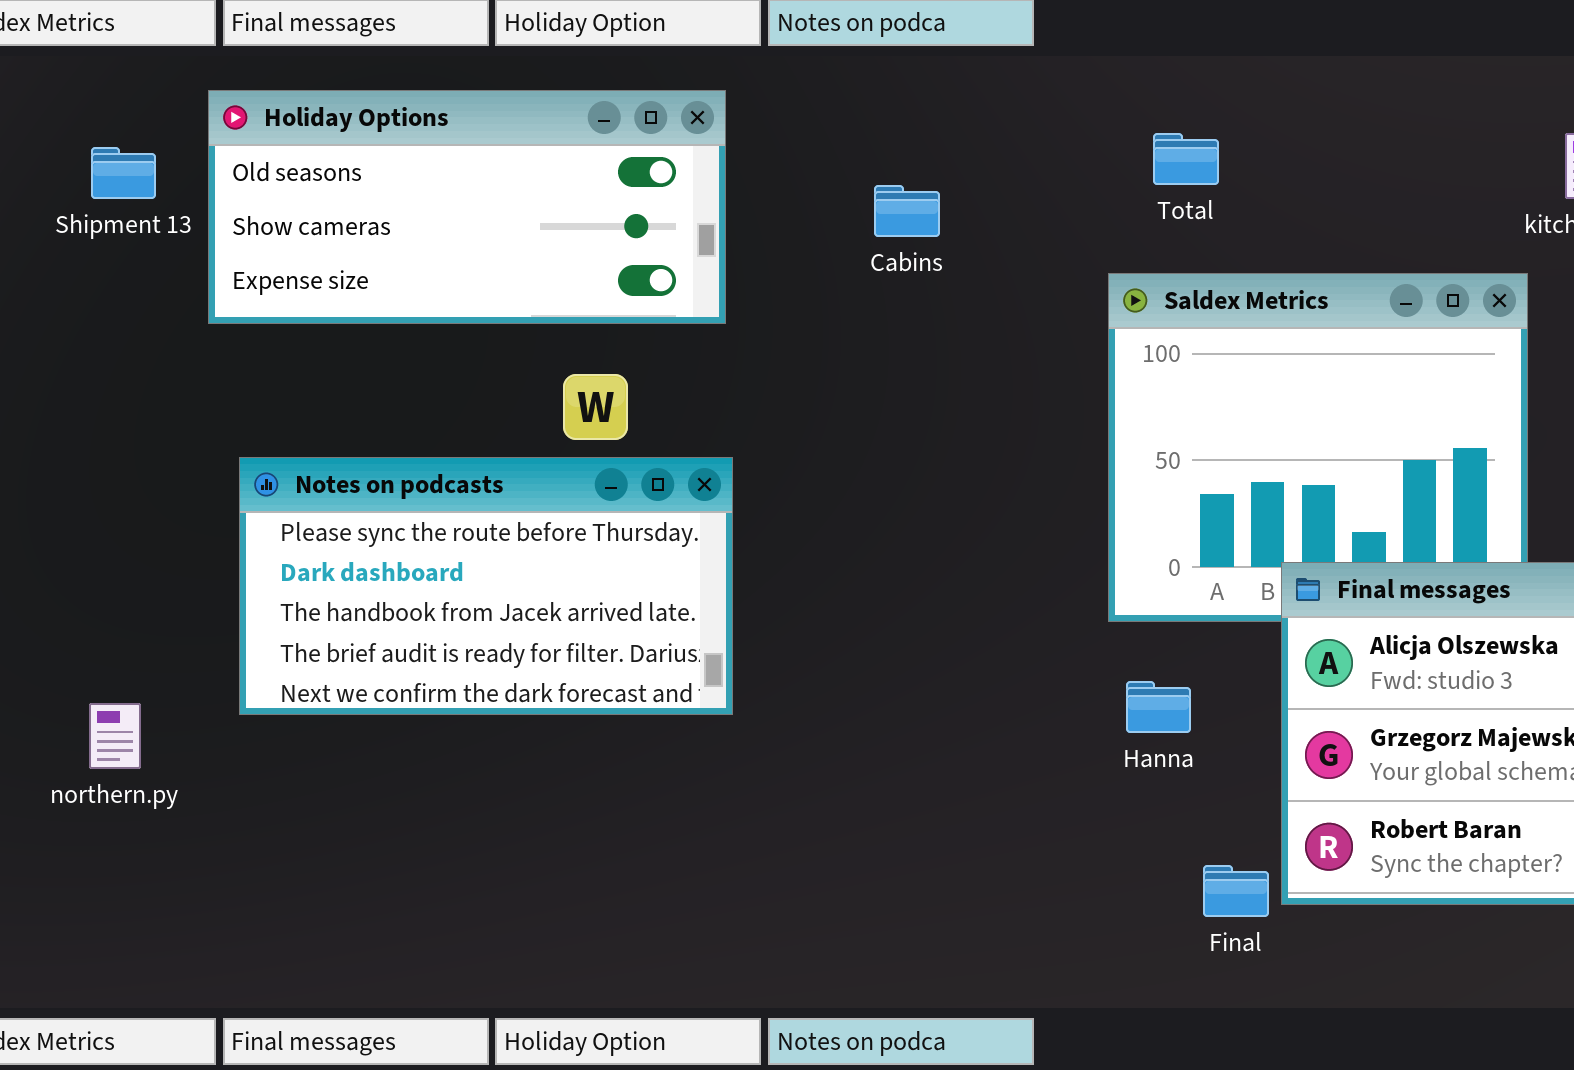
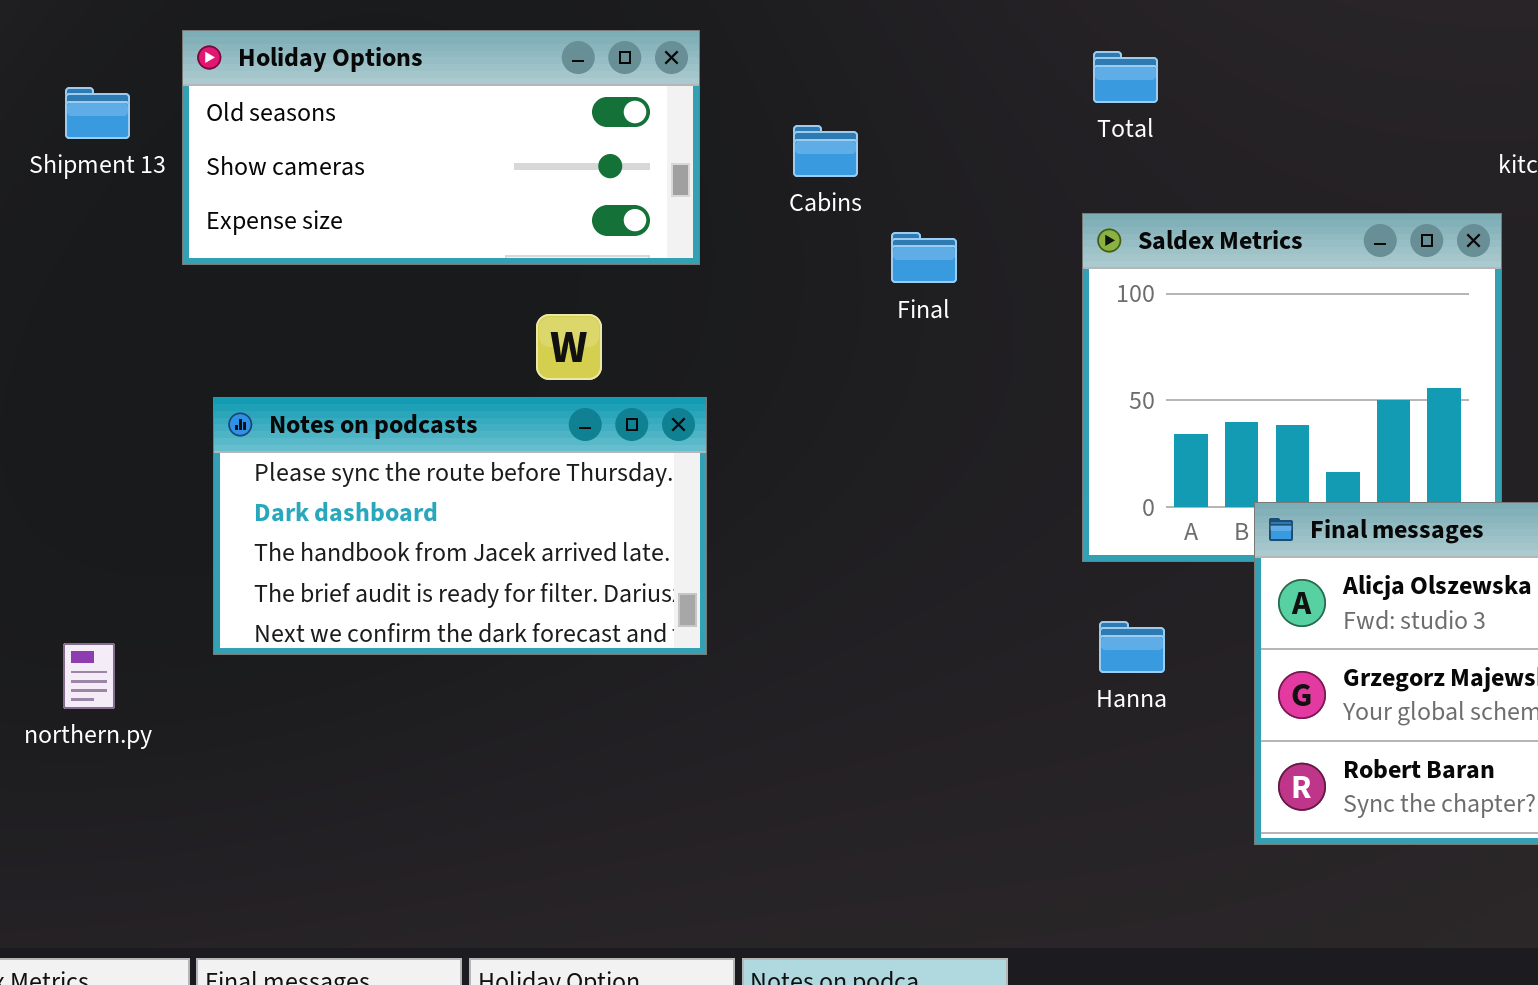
Total: [1153,133,1219,185] -> [1093,51,1158,103], moved
Cabins: [874,185,940,237] -> [793,125,858,177], moved
Final: [1203,865,1269,917] -> [891,232,957,283], moved

